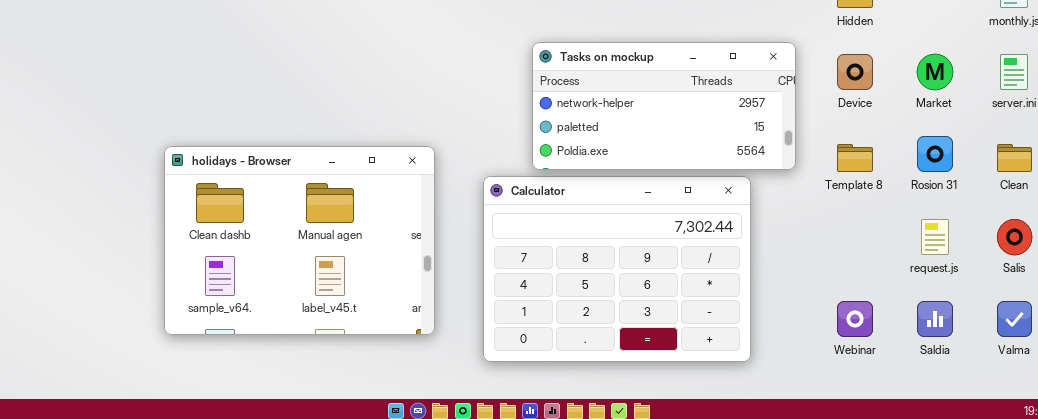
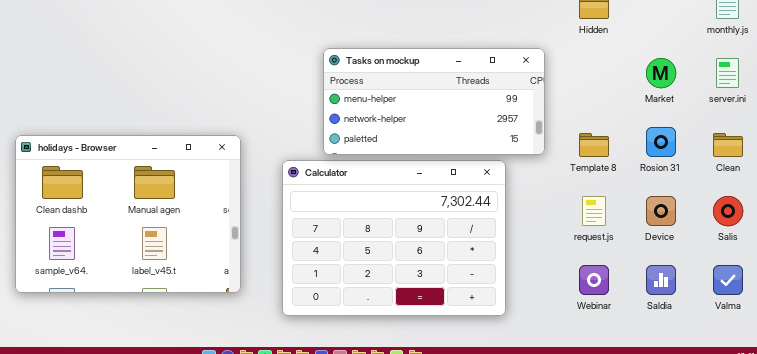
Tasks on mockup: [532,42,796,170] -> [323,48,545,155], scrolled up 1 row
Device: [837,54,873,90] -> [646,196,676,226], moved
request.js: [921,219,949,255] -> [582,196,606,226], moved

